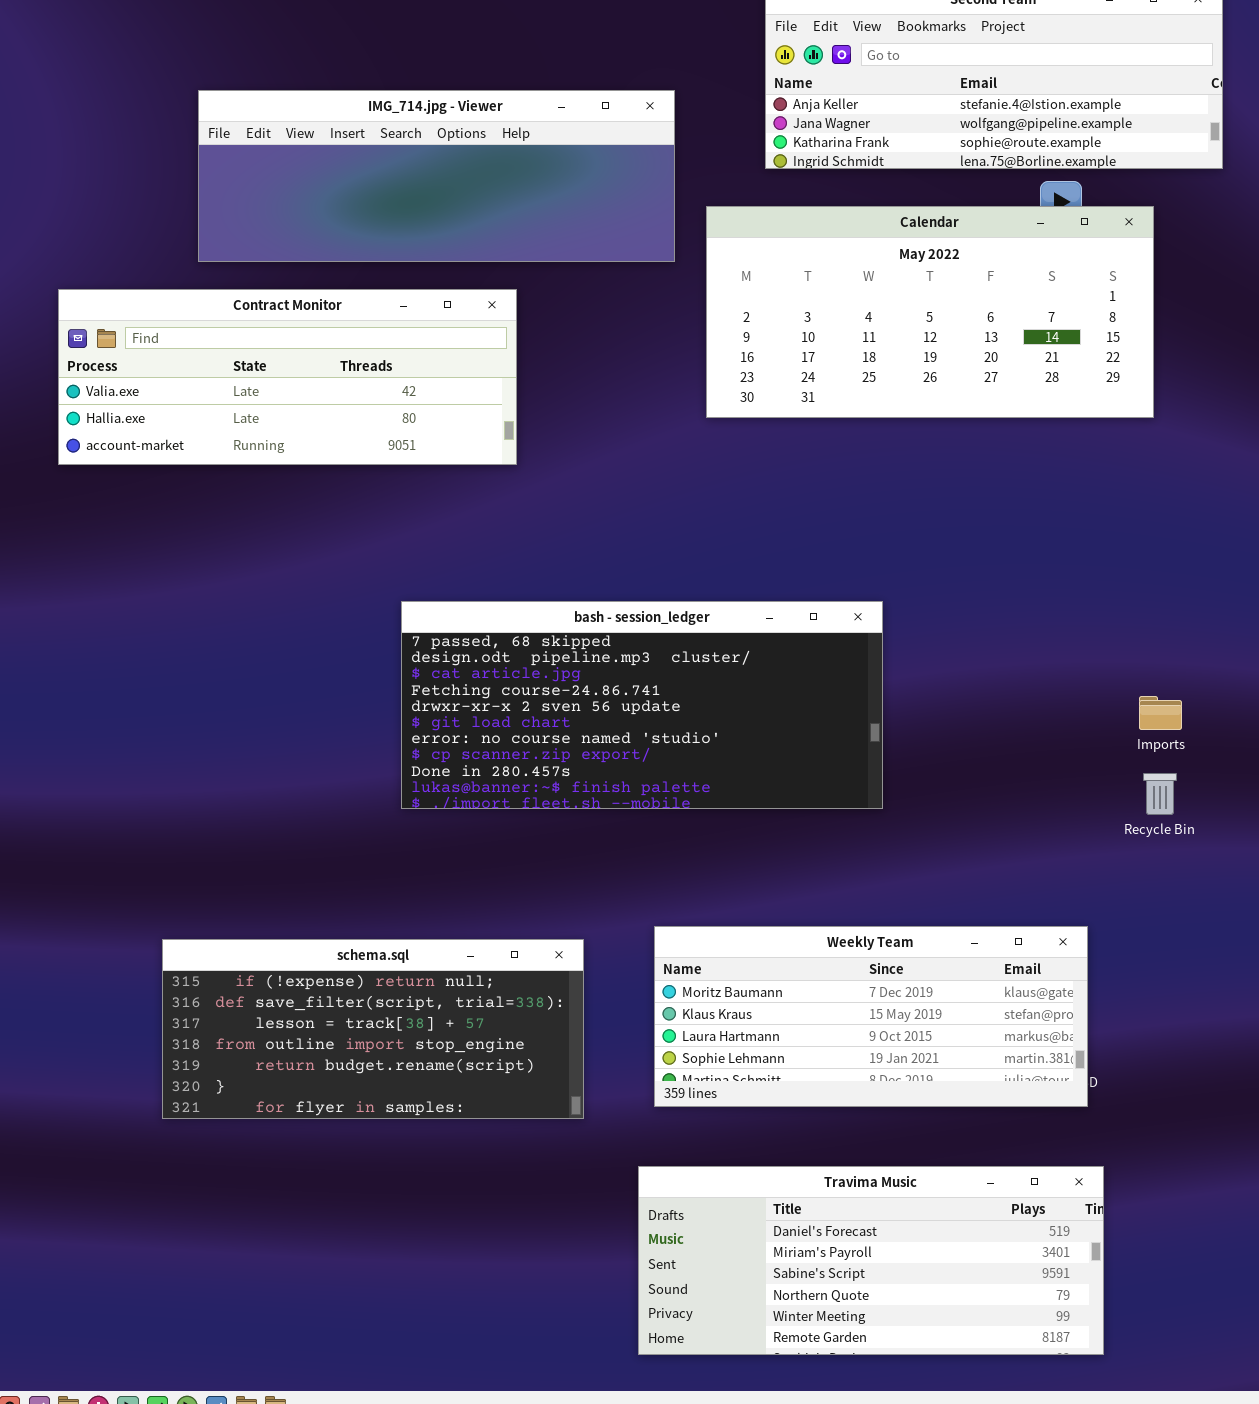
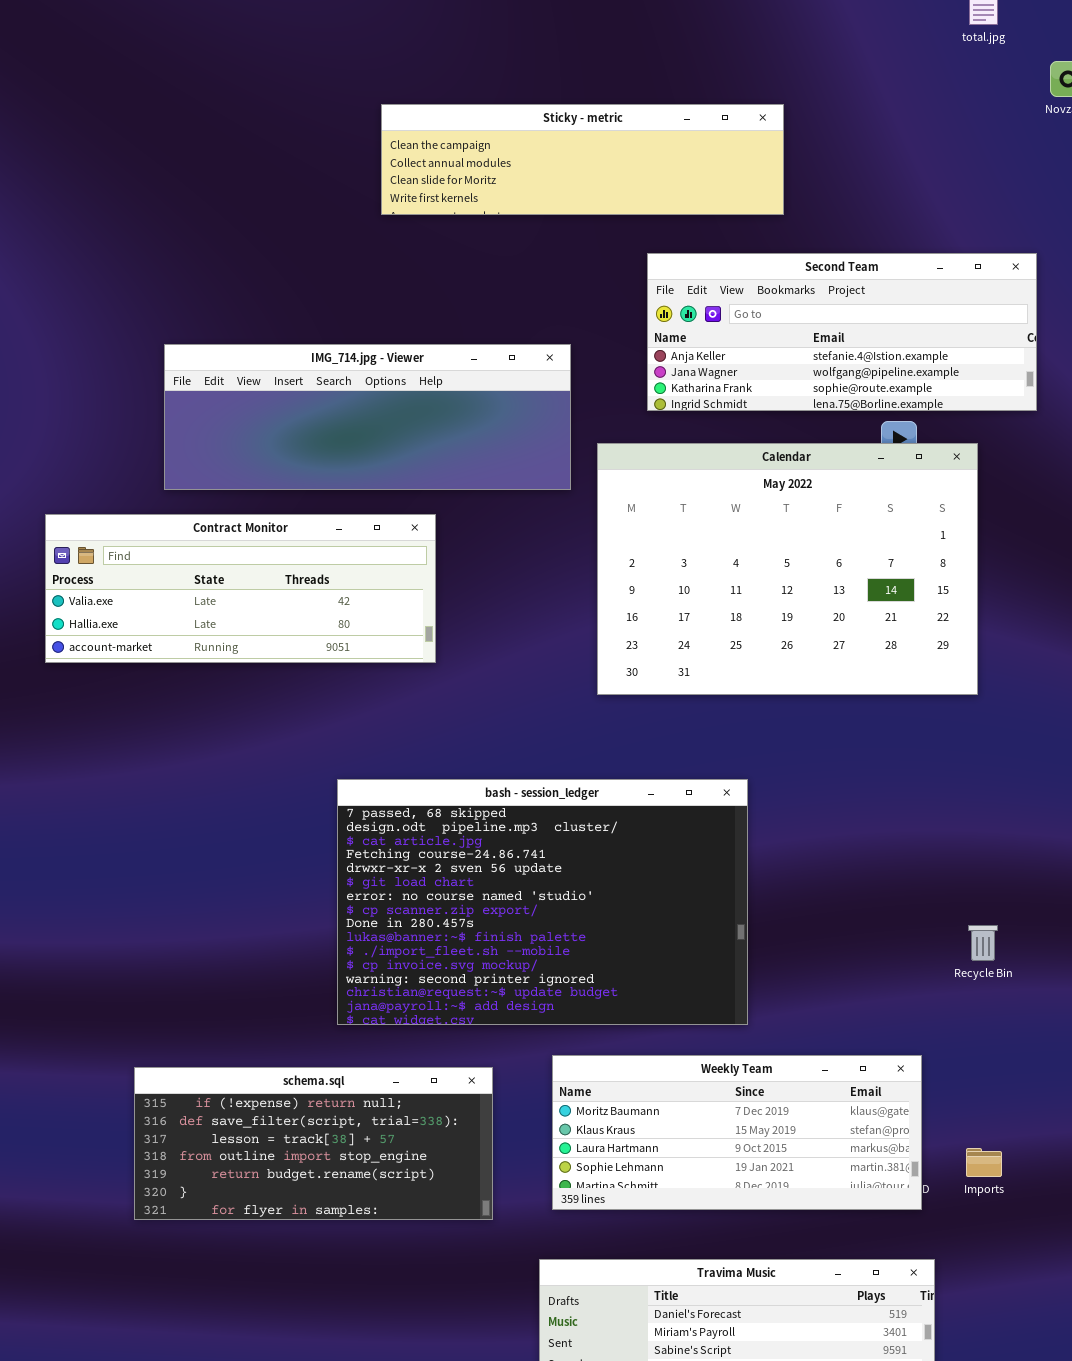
Calendar: [706,206,1154,418] -> [597,443,978,695], resized
bash - session_ledger: [401,601,883,809] -> [337,779,748,1025], resized
Imports: [1139,696,1182,730] -> [966,1148,1002,1177], moved

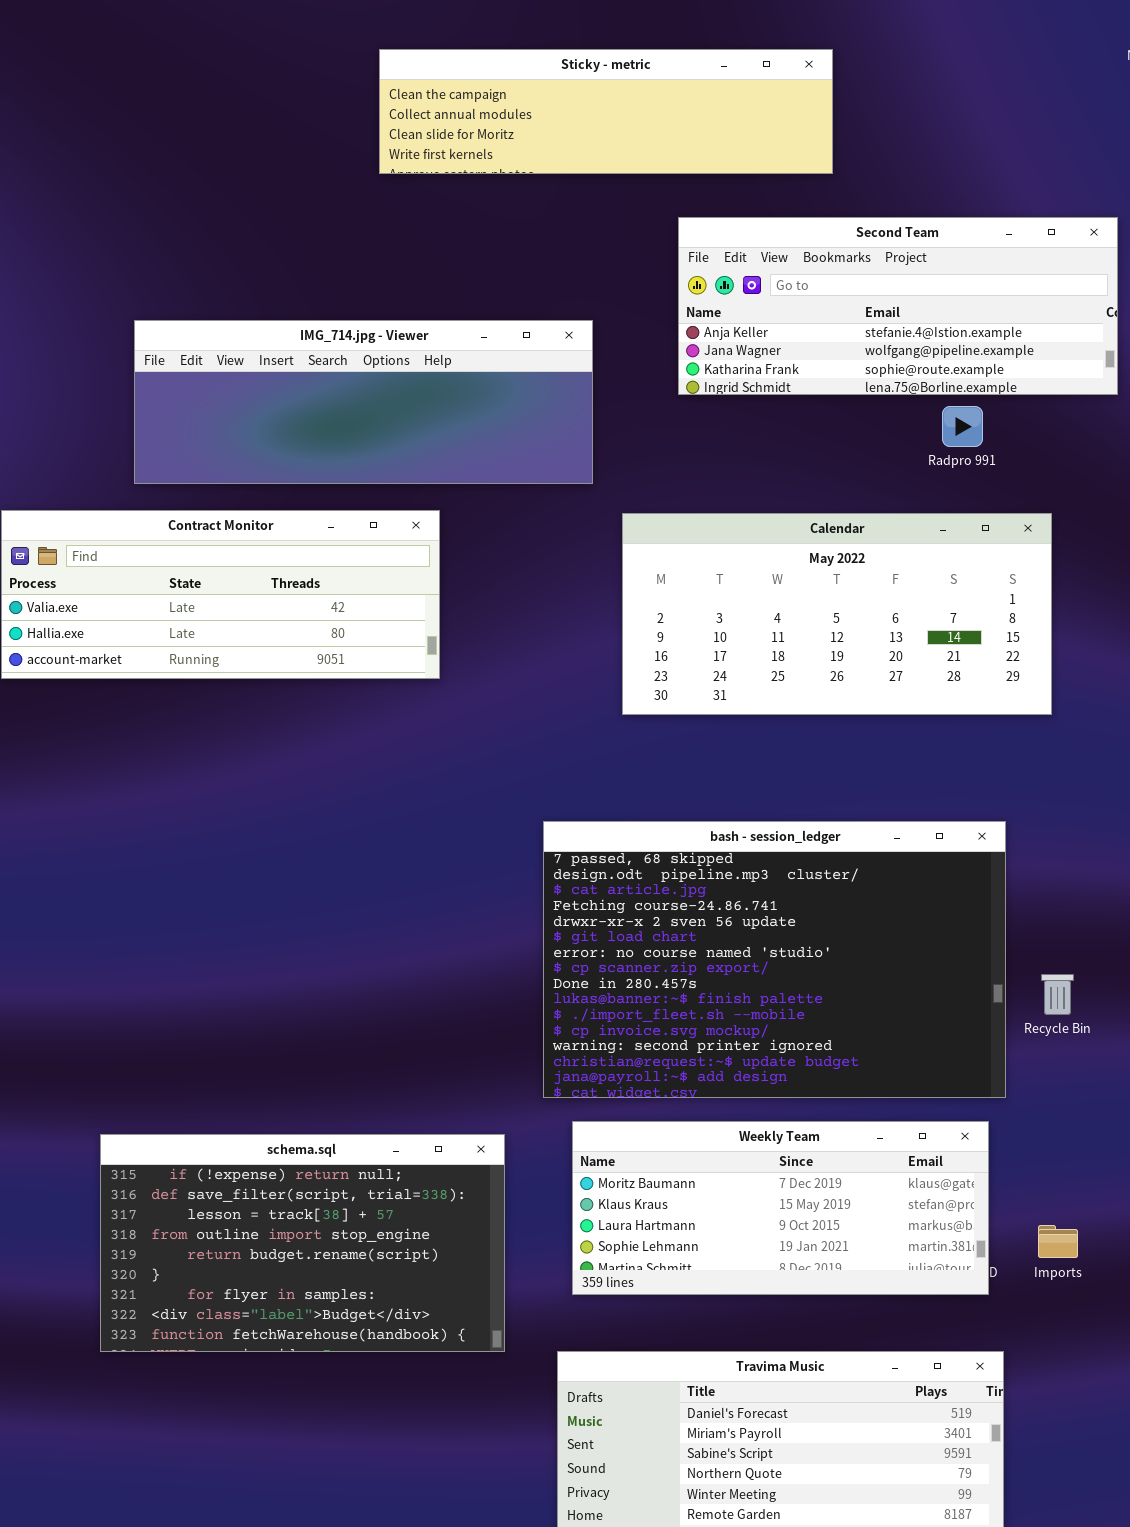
Calendar: [597,443,978,695] -> [622,513,1052,715], resized
bash - session_ledger: [337,779,748,1025] -> [543,821,1006,1098], moved
schema.sql: [134,1067,493,1220] -> [100,1134,505,1352], resized

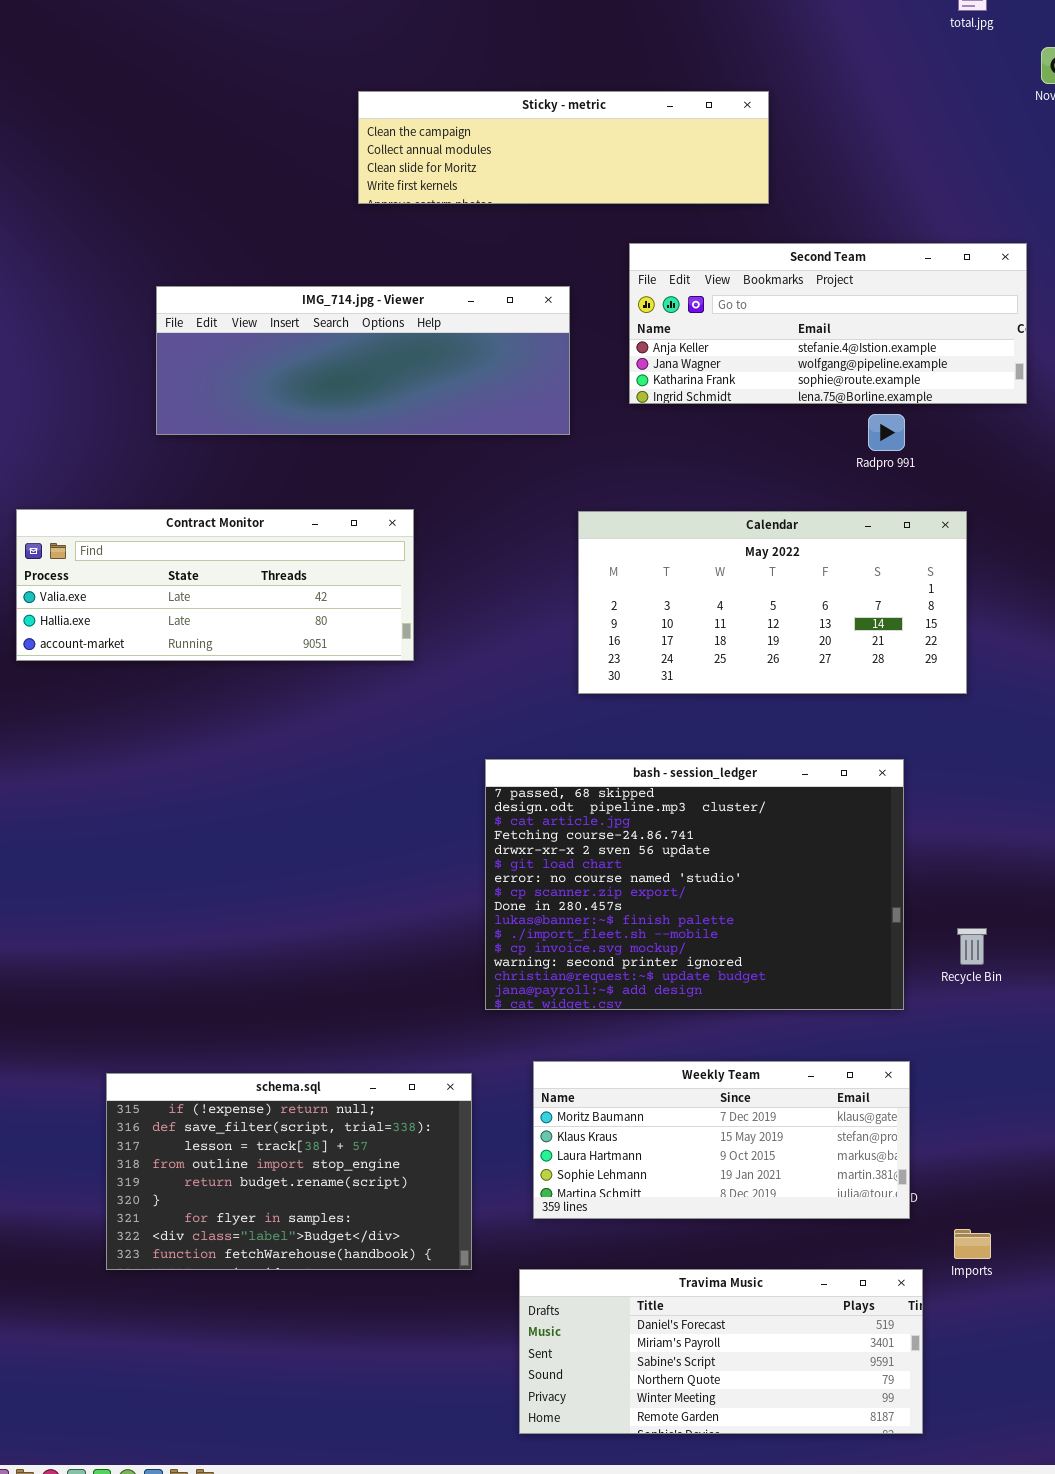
IMG_714.jpg - Viewer: [134,320,593,484] -> [156,286,570,435], moved
bash - session_ledger: [543,821,1006,1098] -> [485,759,904,1010], moved
Imports: [1038,1225,1078,1258] -> [954,1229,991,1259], moved

